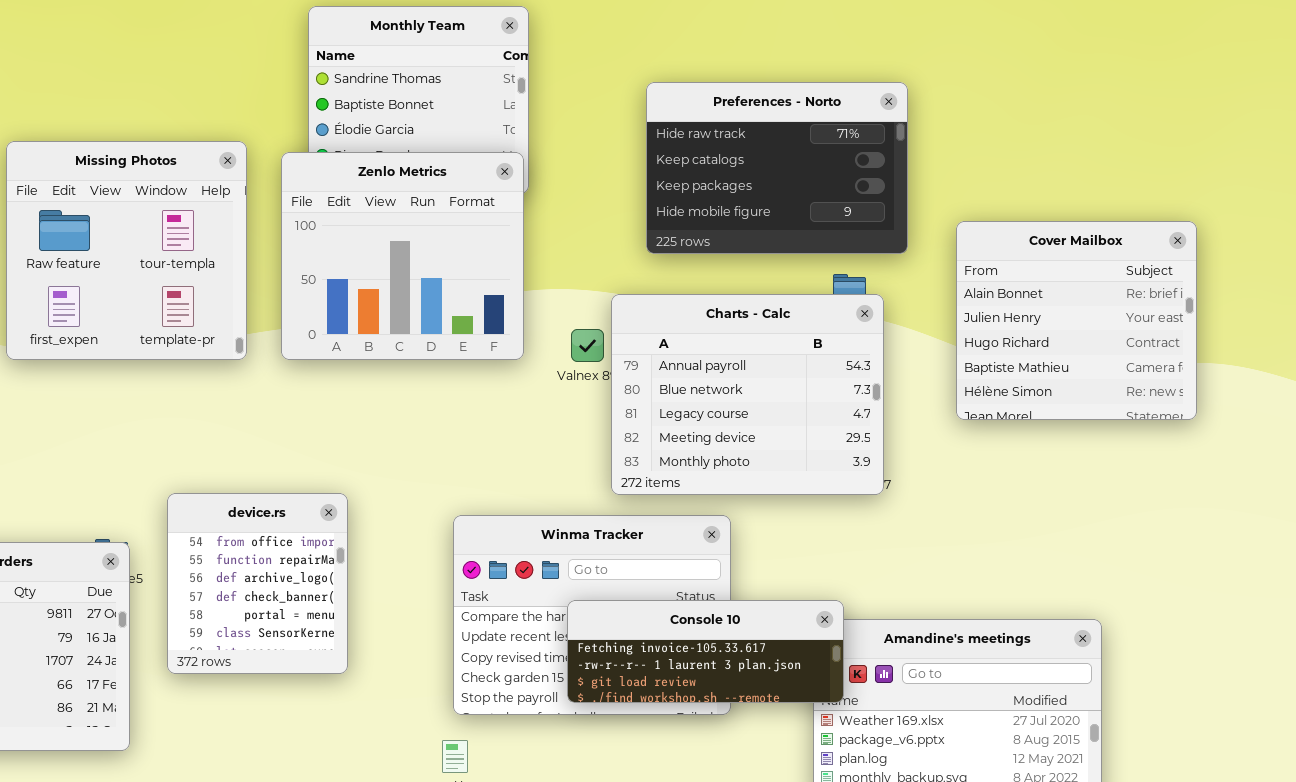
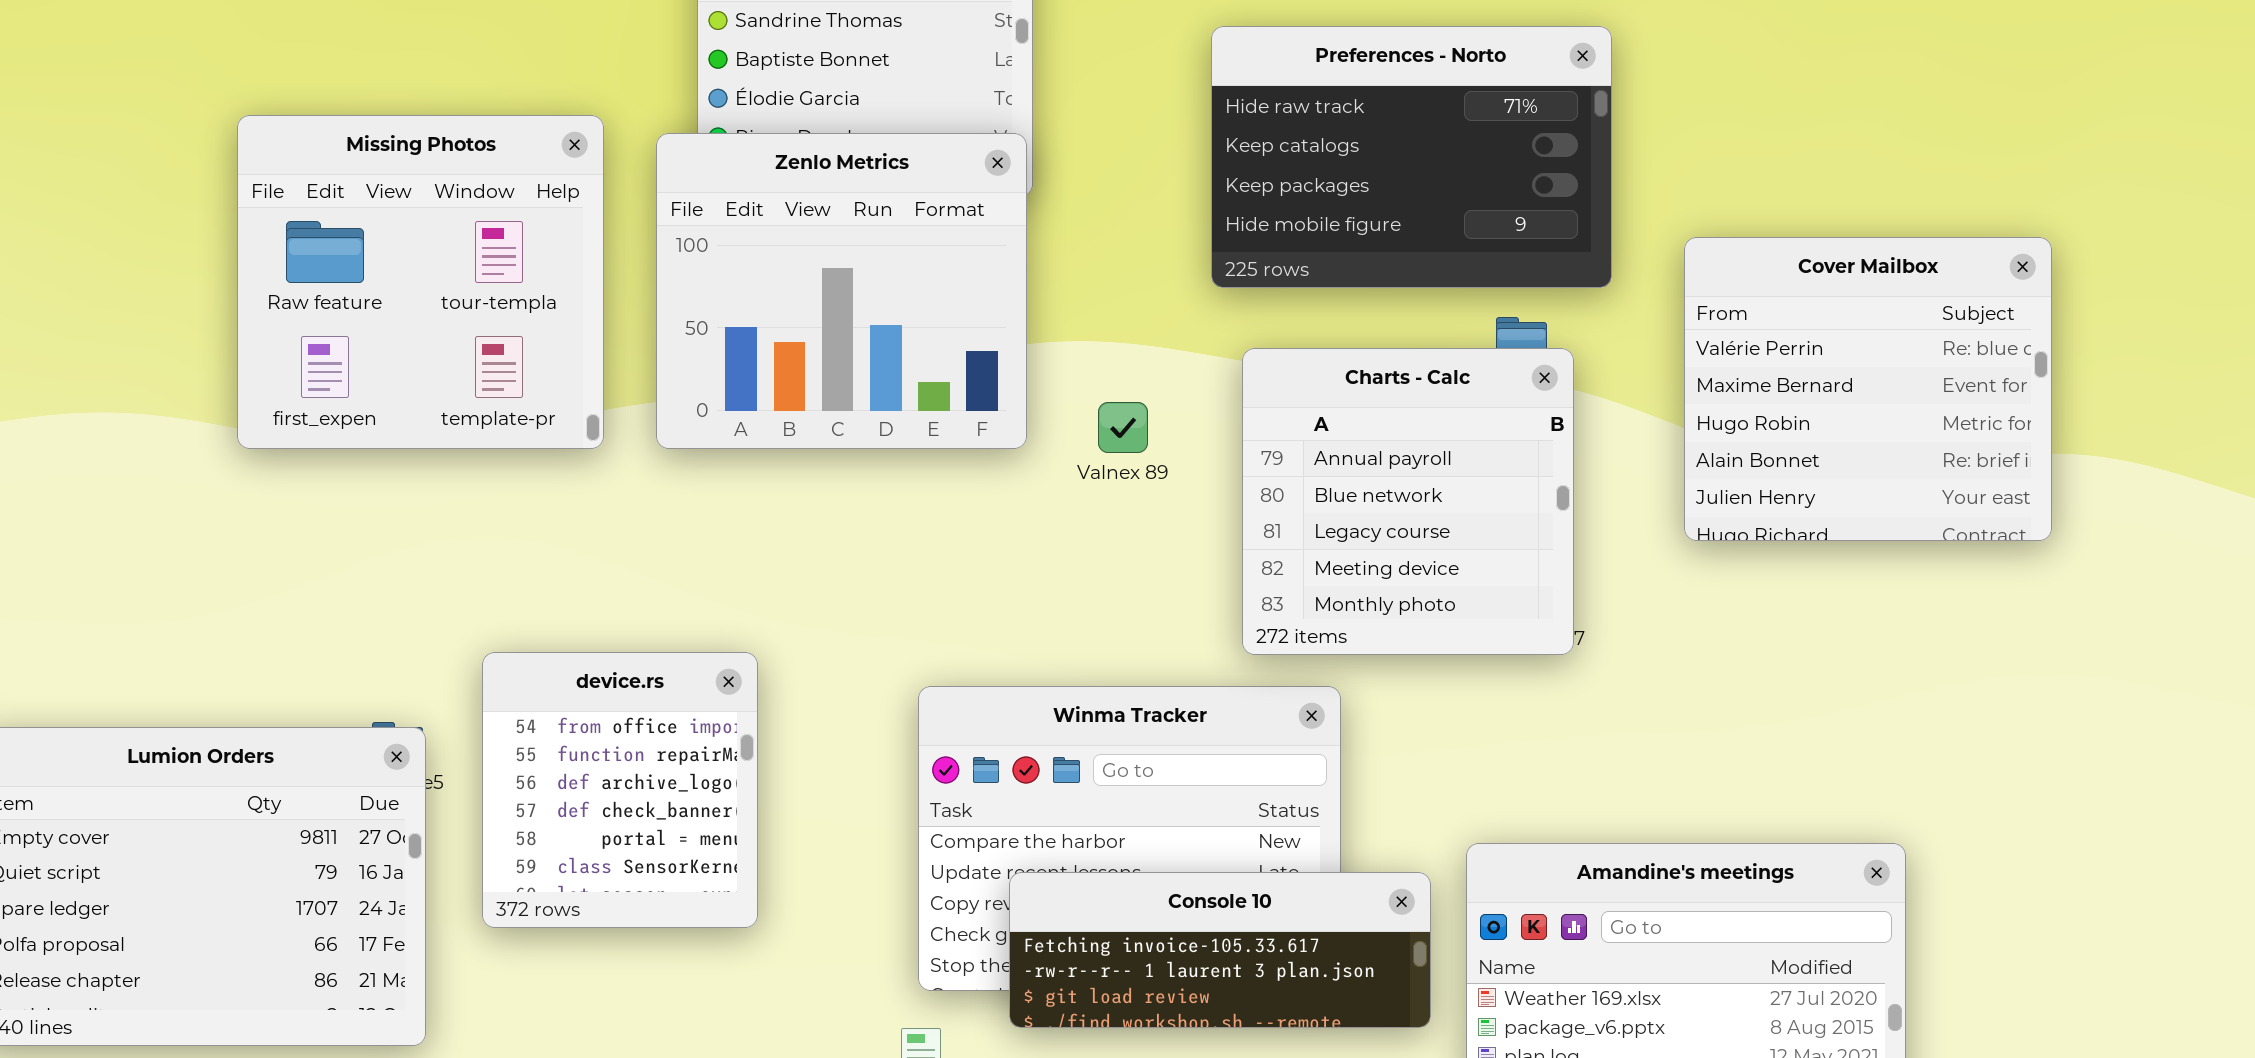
Cover Mailbox: [956,221,1197,420] -> [1684,237,2052,541], scrolled up 3 rows
Charts - Calc: [611,294,884,495] -> [1242,348,1574,655], resized
Console 10: [567,600,844,703] -> [1009,872,1431,1028], moved

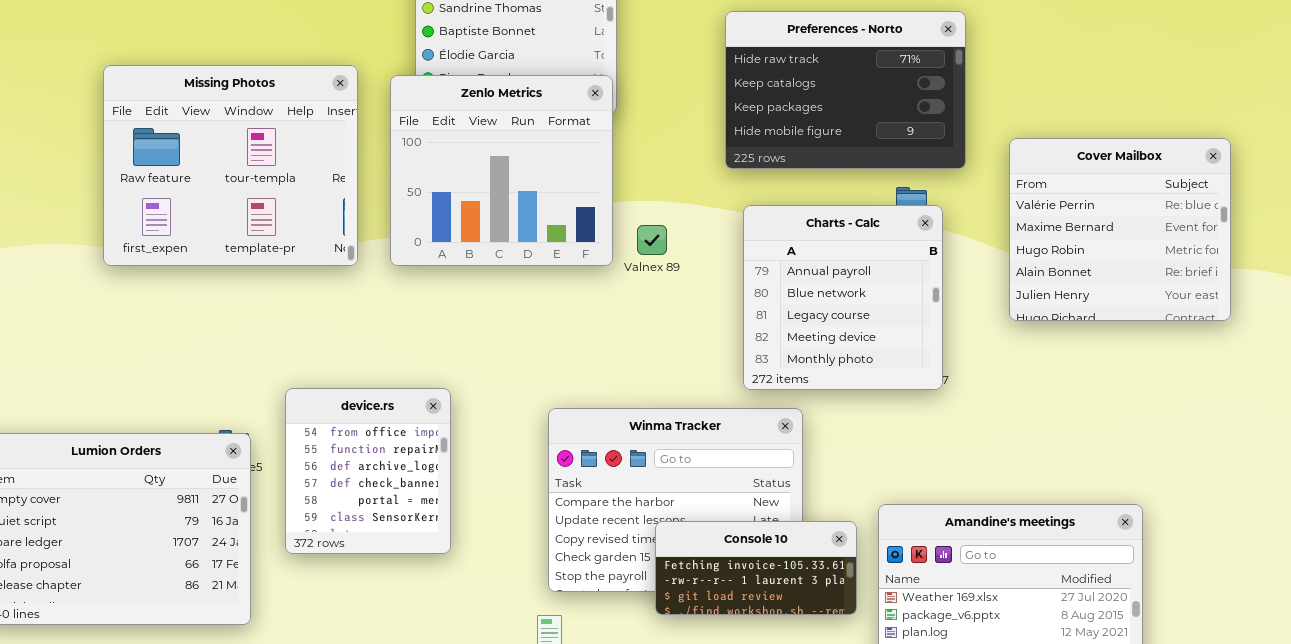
Missing Photos: [237,115,604,449] -> [103,65,358,266], resized
Valnex 89: [1098,402,1148,453] -> [637,225,667,255], moved
Console 10: [1009,872,1431,1028] -> [655,521,857,615], resized

